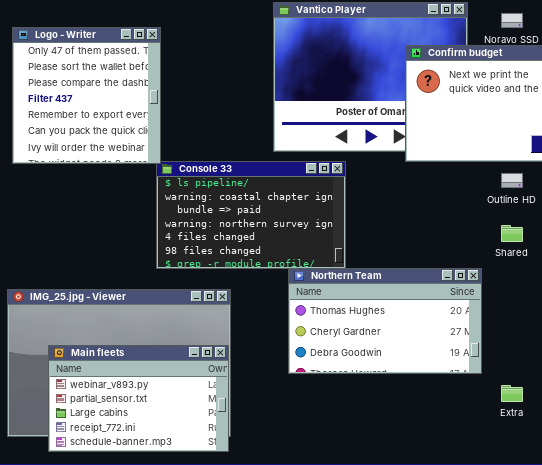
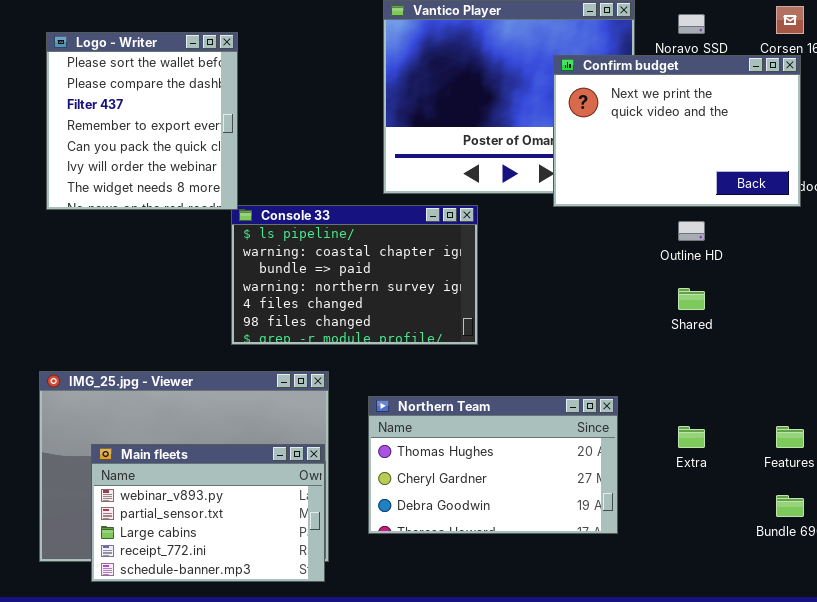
Logo - Writer: [12,27,161,164] -> [46,32,238,210], scrolled down 1 row
Northern Team: [288,268,482,374] -> [368,396,618,534], moved
Extra: [501,385,523,402] -> [678,426,705,448], moved

